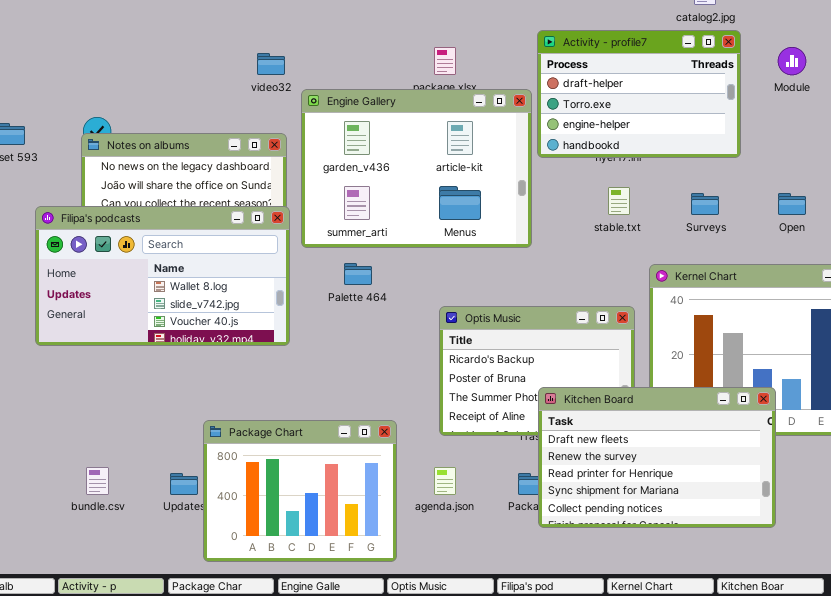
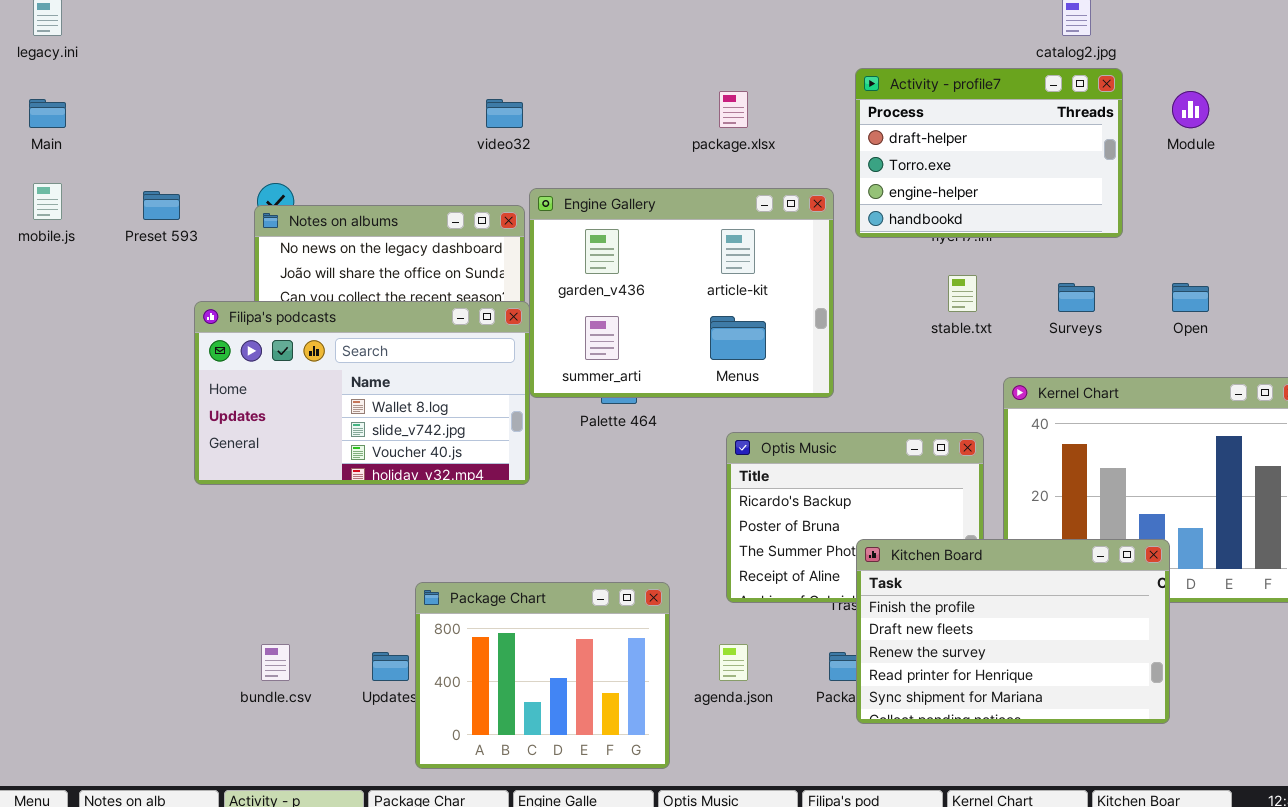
Engine Gallery: [301,89,532,248] -> [529,188,834,398], moved
Kitchen Board: [538,387,776,528] -> [856,539,1170,724], scrolled up 1 row

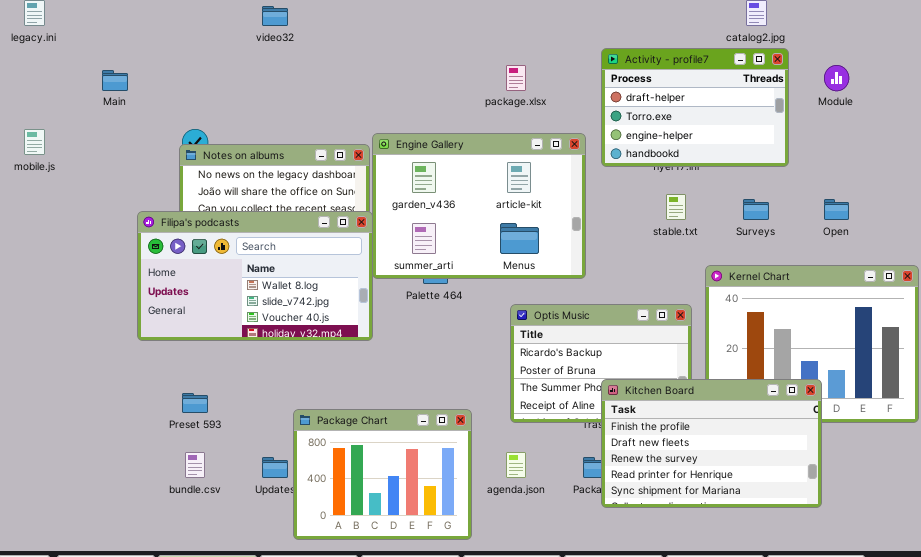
Main: [29,99,66,128] -> [102,70,128,91], moved
video32: [486,99,523,128] -> [262,6,288,26], moved
Preset 593: [143,191,180,220] -> [182,393,208,413], moved

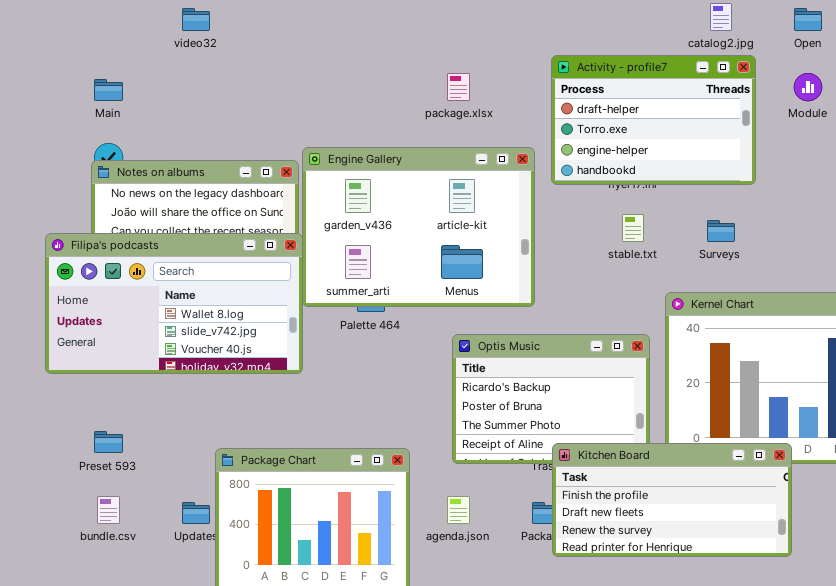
Main: [102,70,128,91] -> [94,79,123,101], moved
Open: [824,199,849,220] -> [794,8,822,31], moved
Kitchen Board: [601,379,822,508] -> [552,443,792,557], resized

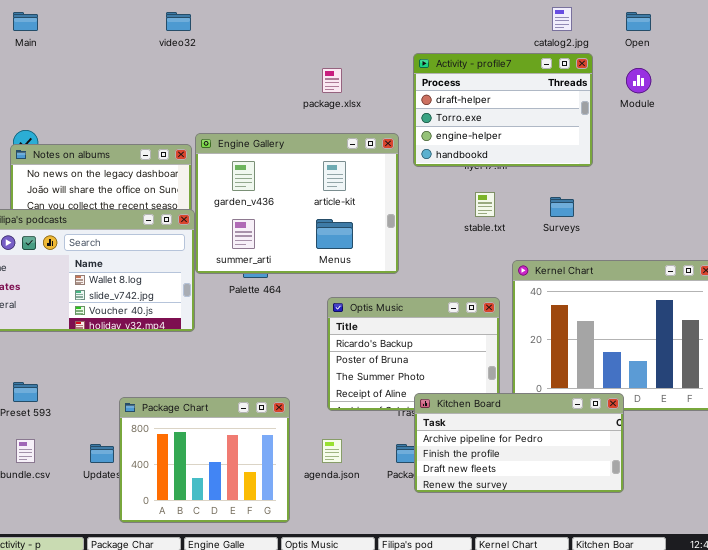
video32: [182,8,210,31] -> [166,12,191,31], moved
Main: [94,79,123,101] -> [13,12,38,31], moved
Kitchen Board: [552,443,792,557] -> [414,393,624,493], scrolled up 1 row

